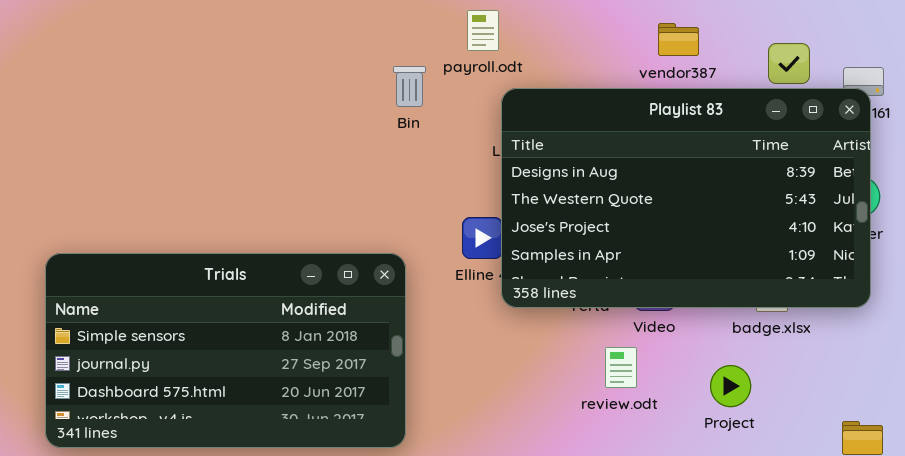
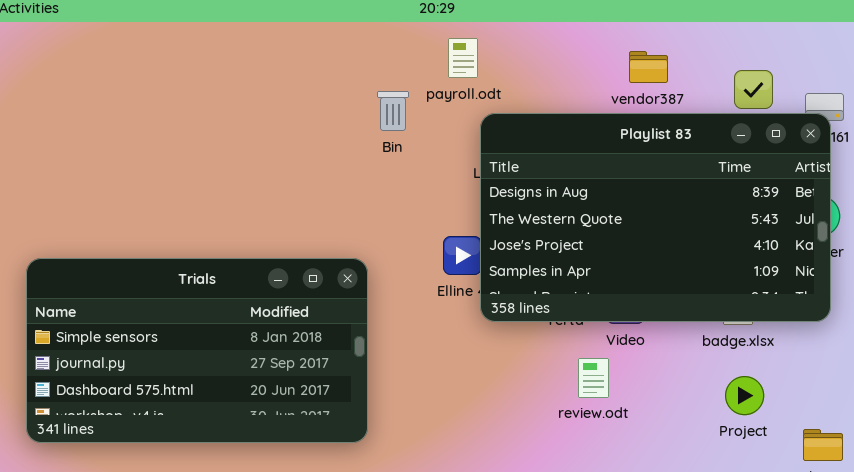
Trials: [45,253,406,448] -> [26,258,368,443], moved
Project: [710,365,751,407] -> [725,376,764,415], moved

